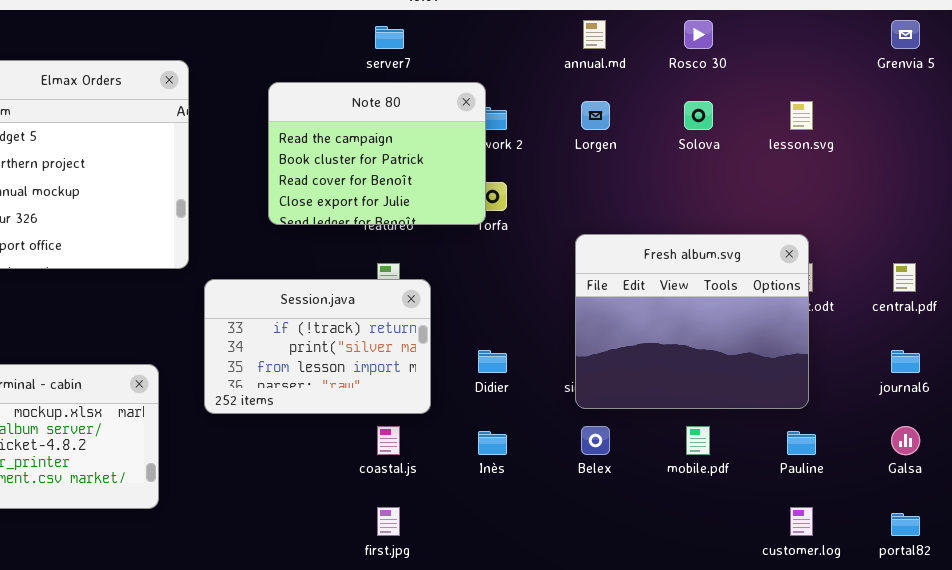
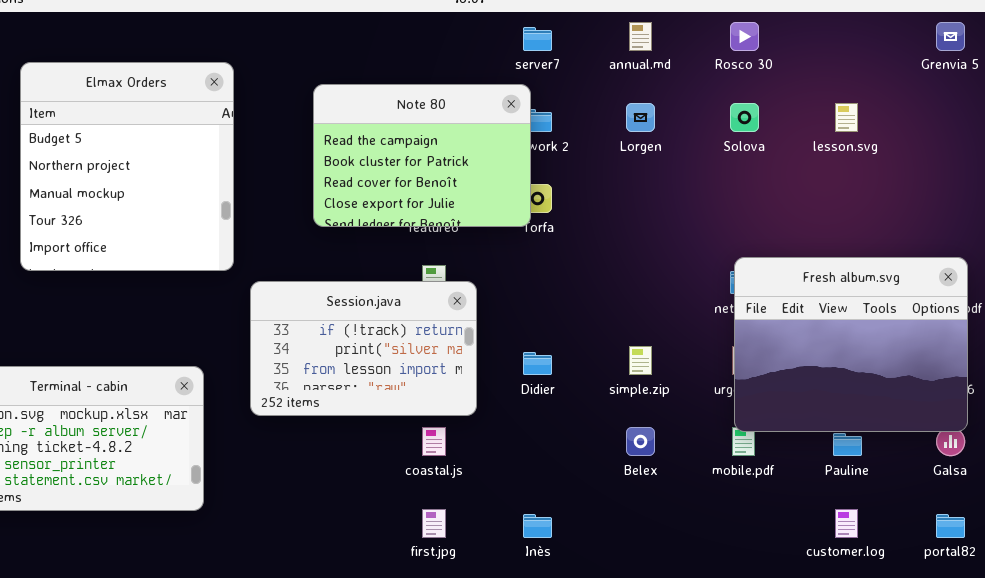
server7: [375,26,404,49] -> [523,27,552,51], moved
Fresh album.svg: [575,234,809,409] -> [734,257,968,432], moved
Inès: [478,431,507,455] -> [523,514,552,538], moved

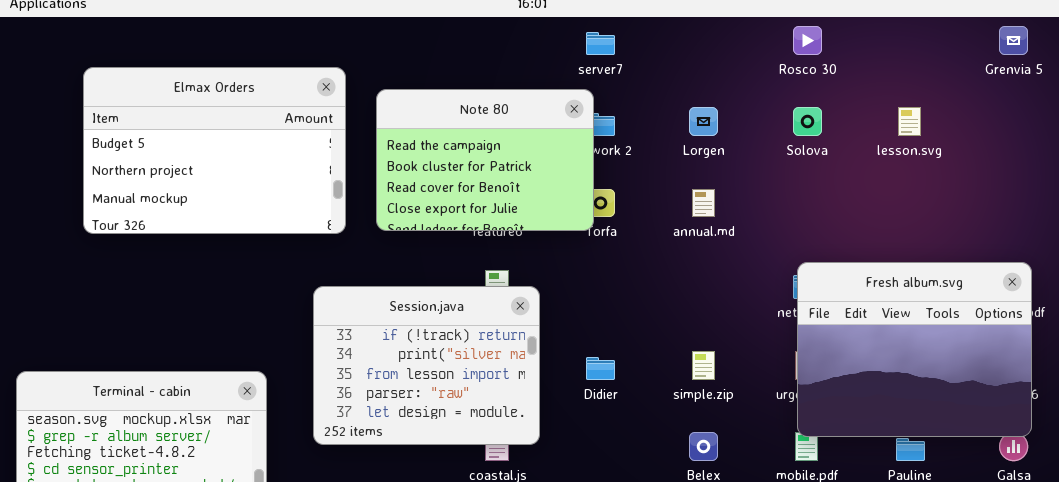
annual.md: [629,22,652,51] -> [692,189,715,217], moved
Elmax Orders: [20,62,234,271] -> [83,67,346,234], resized
Session.java: [250,281,477,416] -> [313,286,540,445], resized

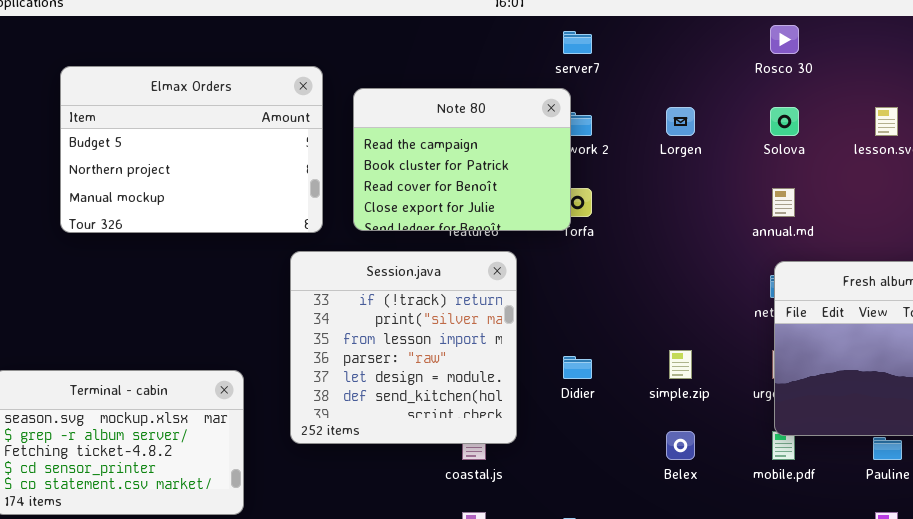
annual.md: [692,189,715,217] -> [772,188,795,217], moved
Session.java: [313,286,540,445] -> [290,251,517,444], resized

